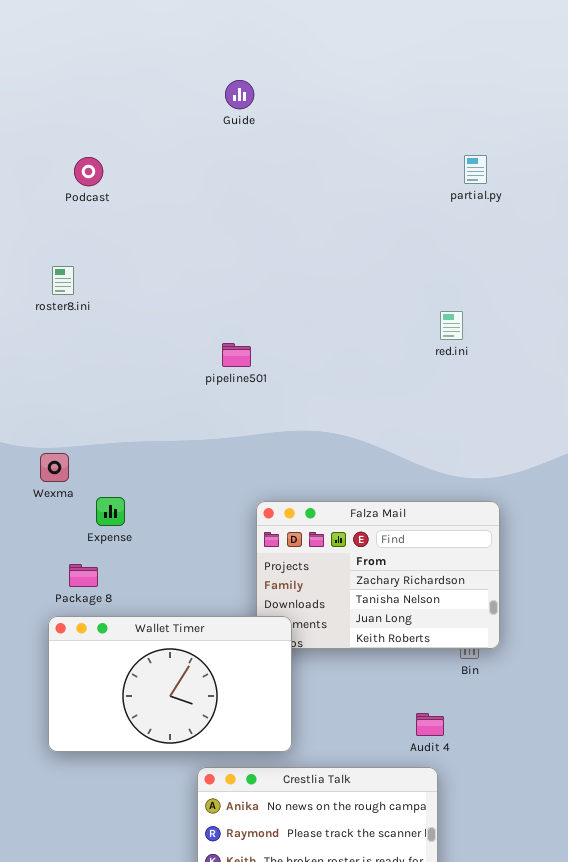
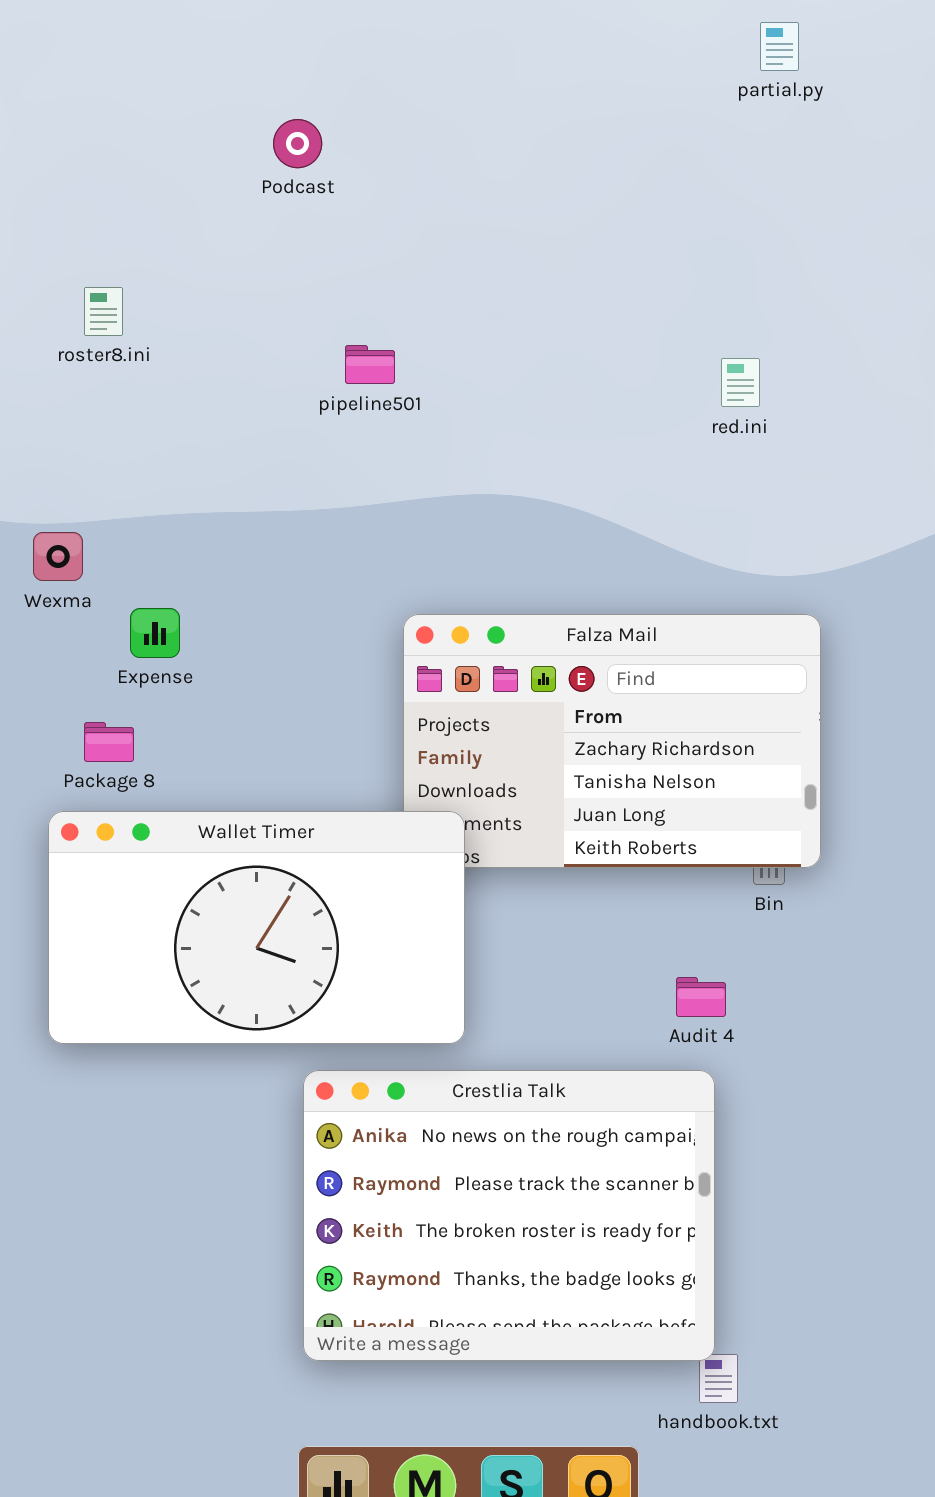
Podcast: [74,157,103,186] -> [273,119,322,168], moved
roster8.ini: [52,266,74,295] -> [84,287,123,336], moved
red.ini: [440,311,463,340] -> [721,358,760,407], moved

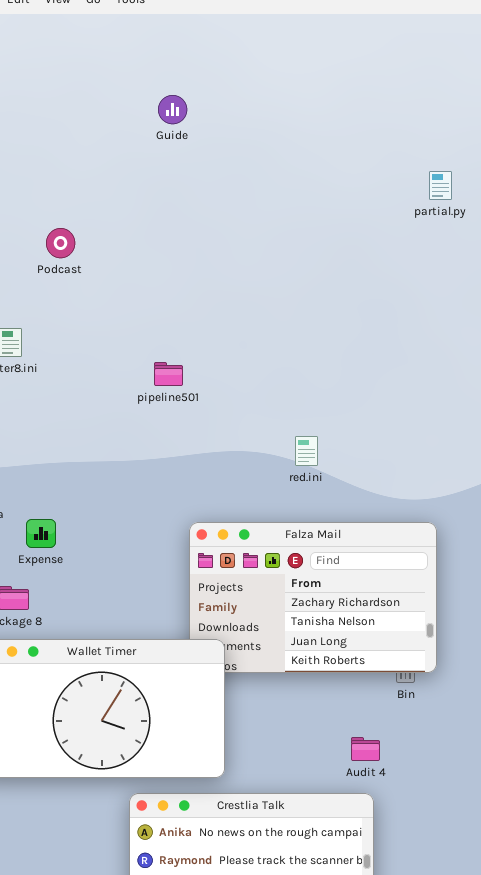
partial.py: [760,22,799,71] -> [429,171,452,200], moved
Podcast: [273,119,322,168] -> [46,228,75,258], moved
red.ini: [721,358,760,407] -> [295,436,318,466], moved

